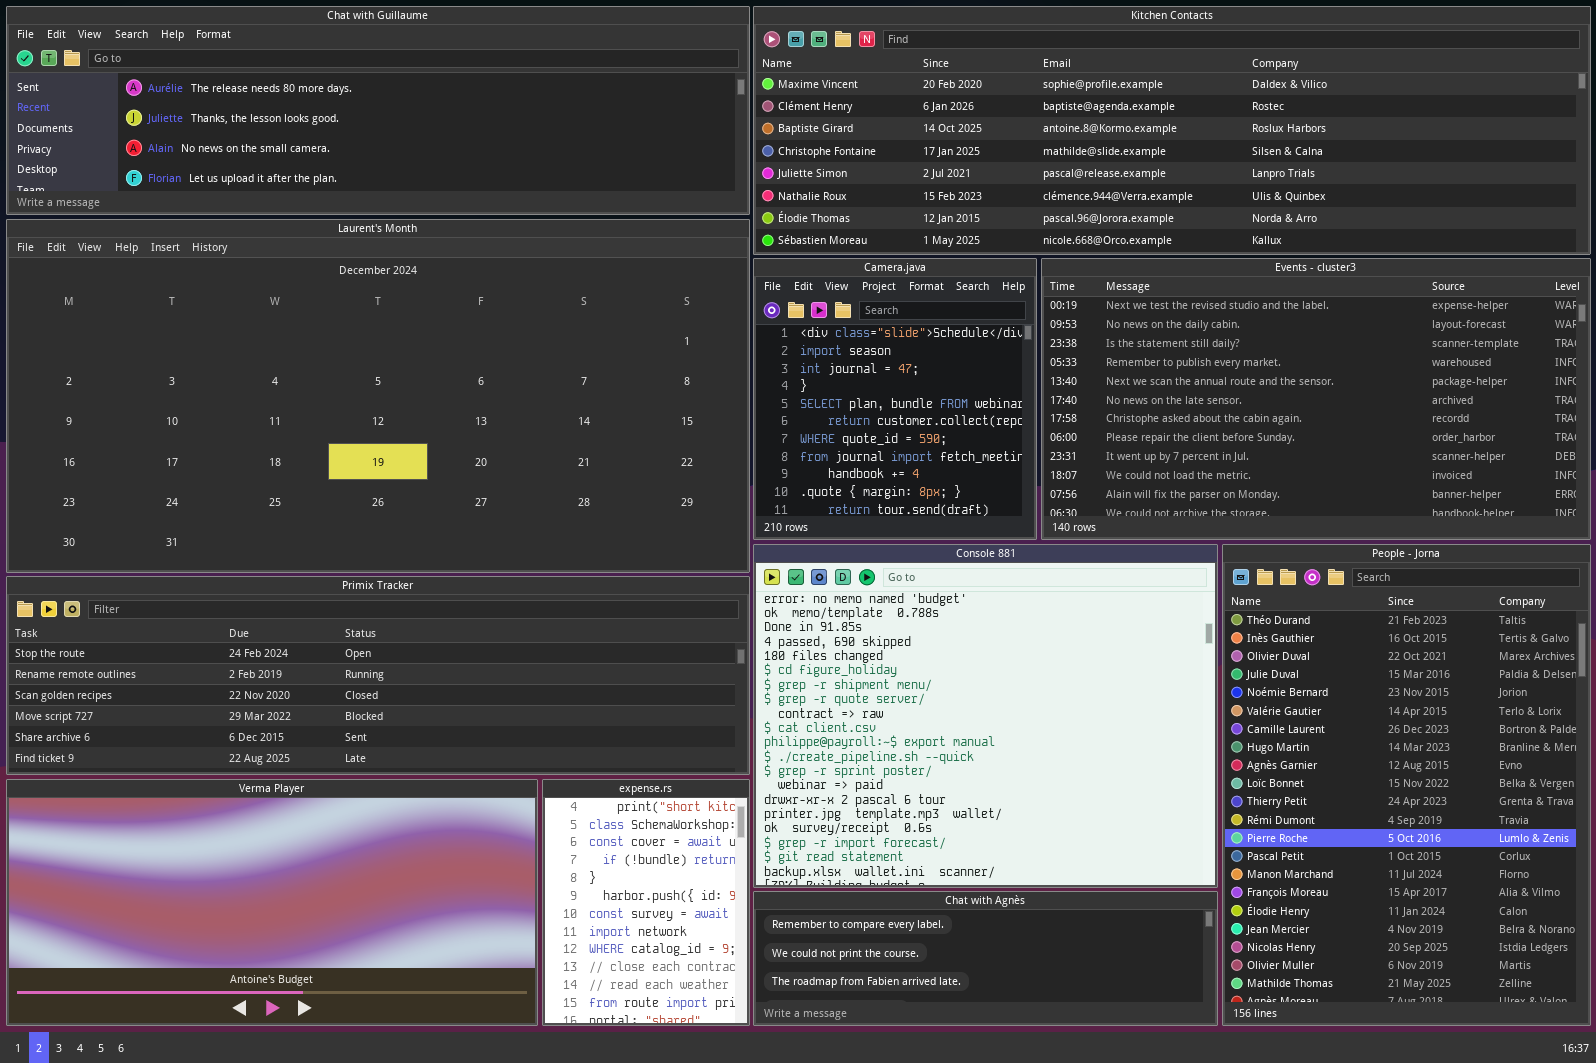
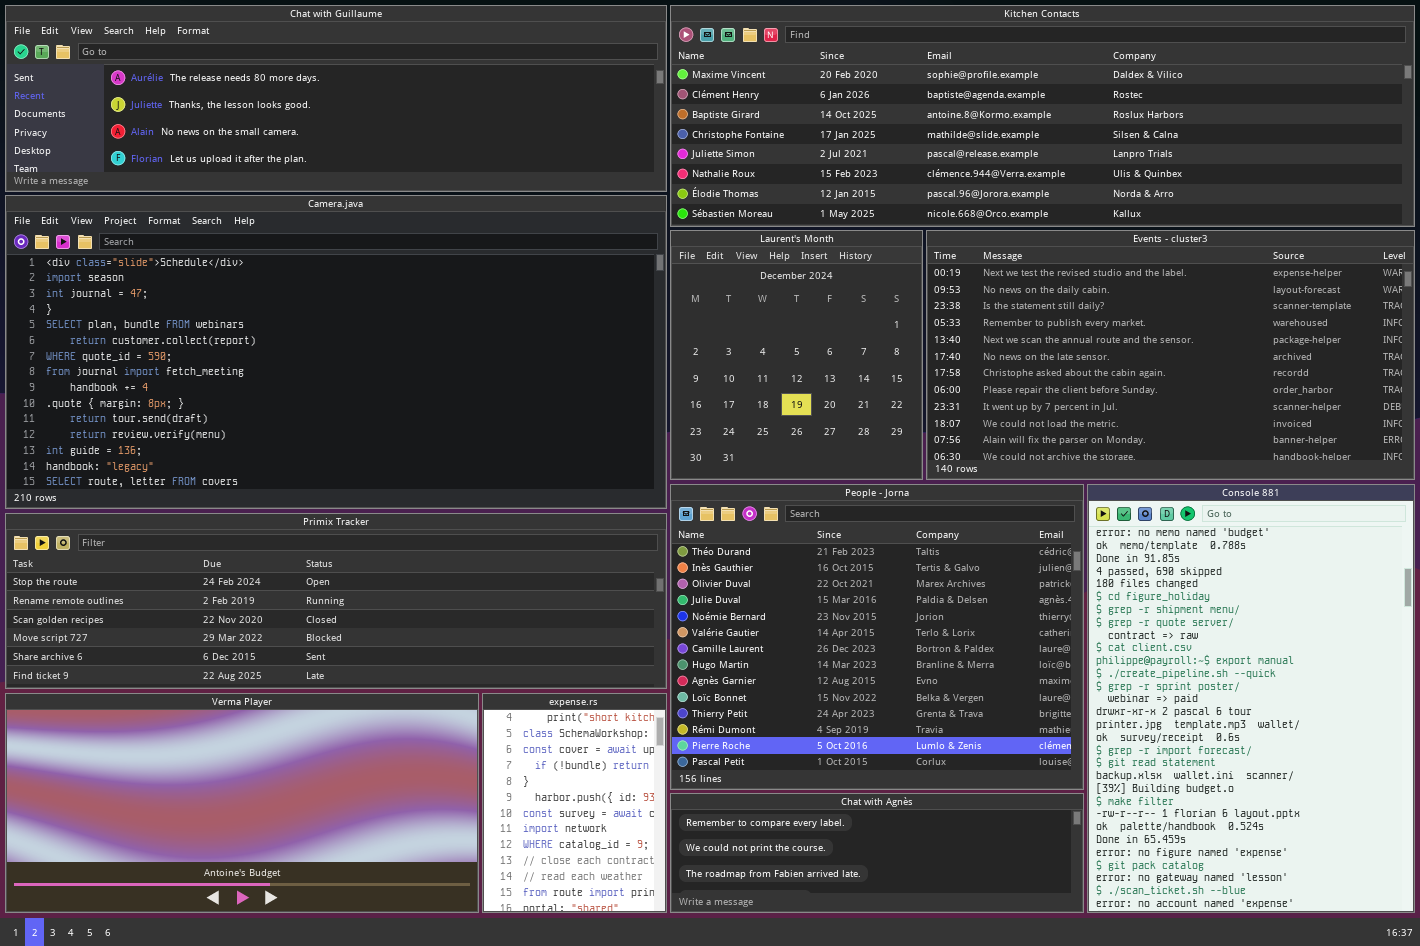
Laurent's Month: [6,219,750,573] -> [670,230,923,480], moved, resized
Camera.java: [753,258,1037,540] -> [5,195,667,509], moved, resized
Console 881: [753,544,1218,888] -> [1087,484,1415,913], moved, resized
People - Jorna: [1222,544,1591,1026] -> [670,484,1084,790], moved, resized

